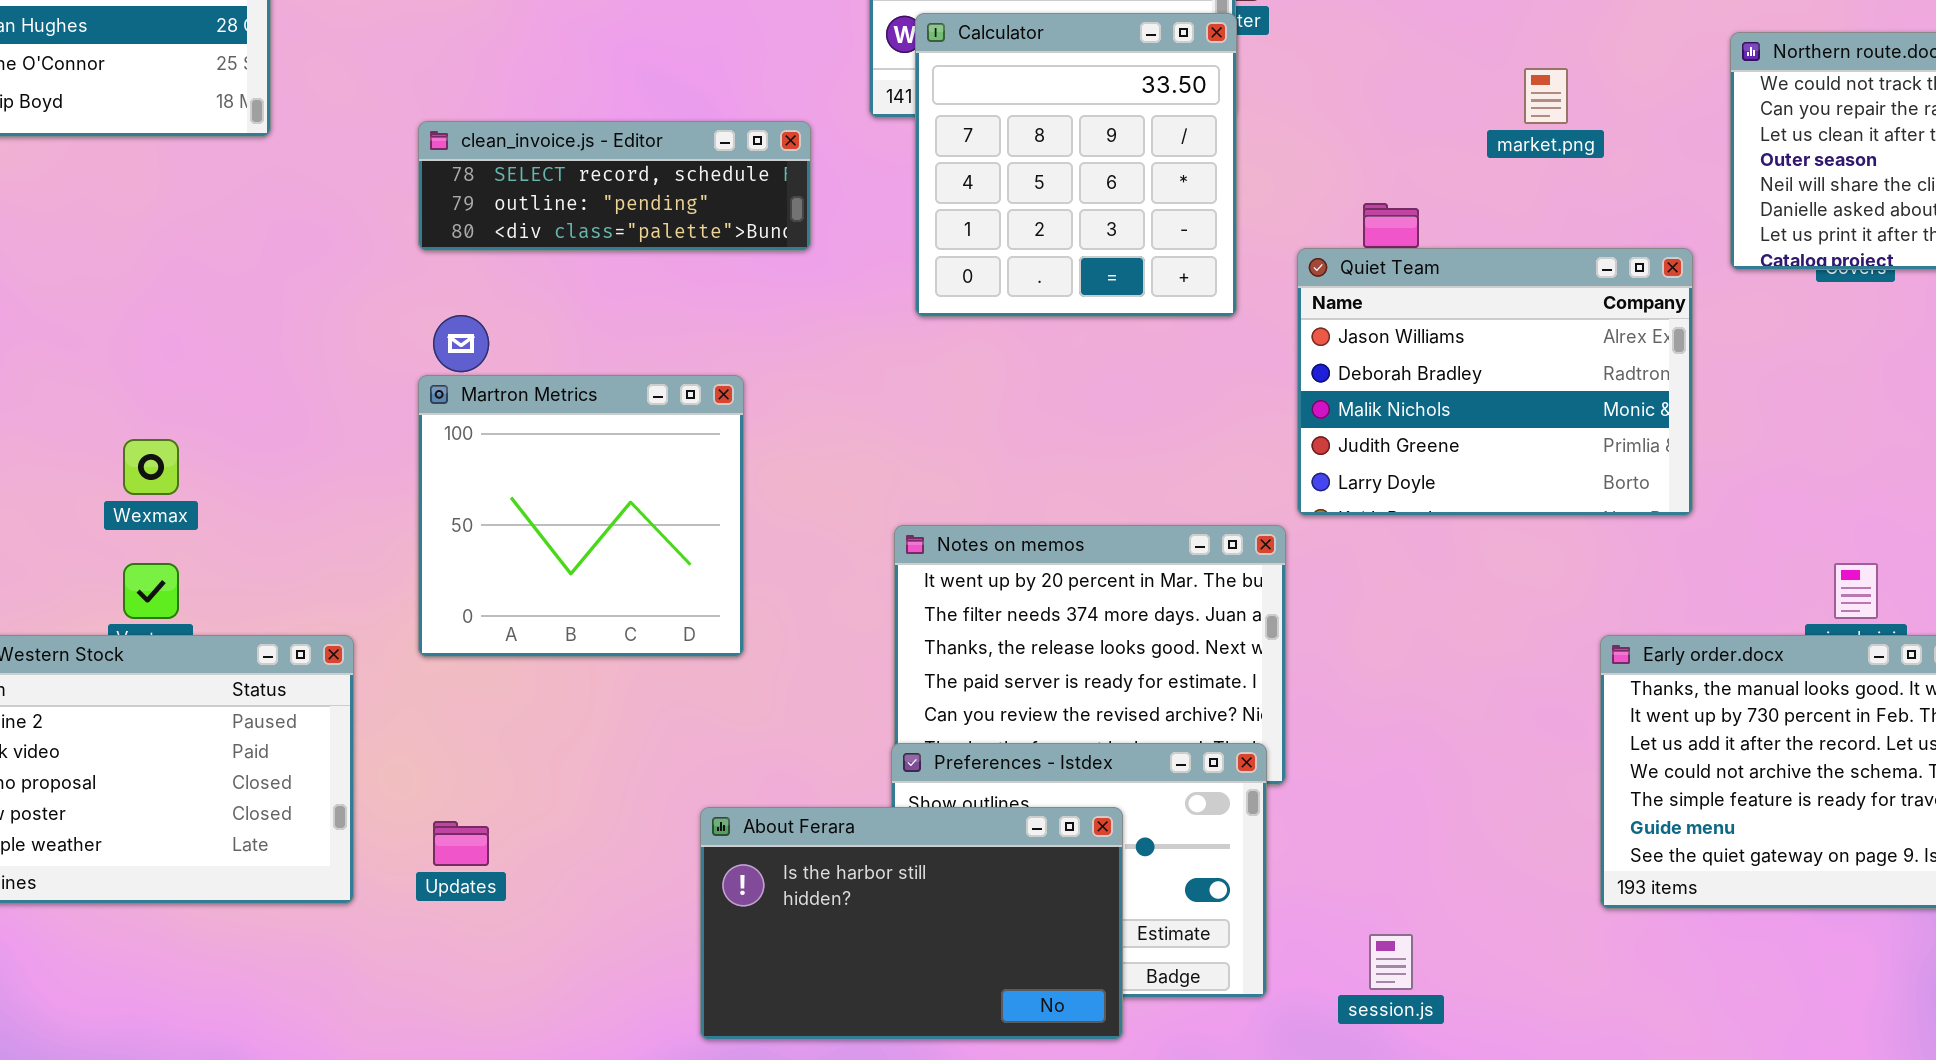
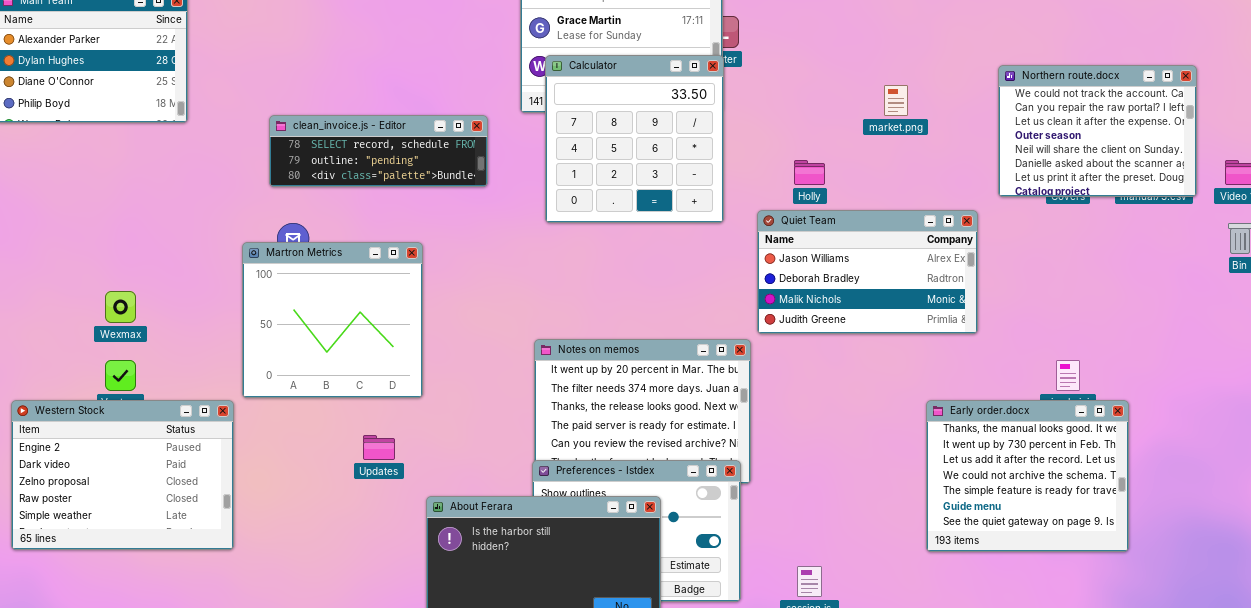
Quiet Team: [1297,248,1693,516] -> [757,210,978,334], resized
Martron Metrics: [418,375,744,657] -> [242,242,423,398], moved
Updates: [433,821,489,866] -> [363,435,395,460], moved

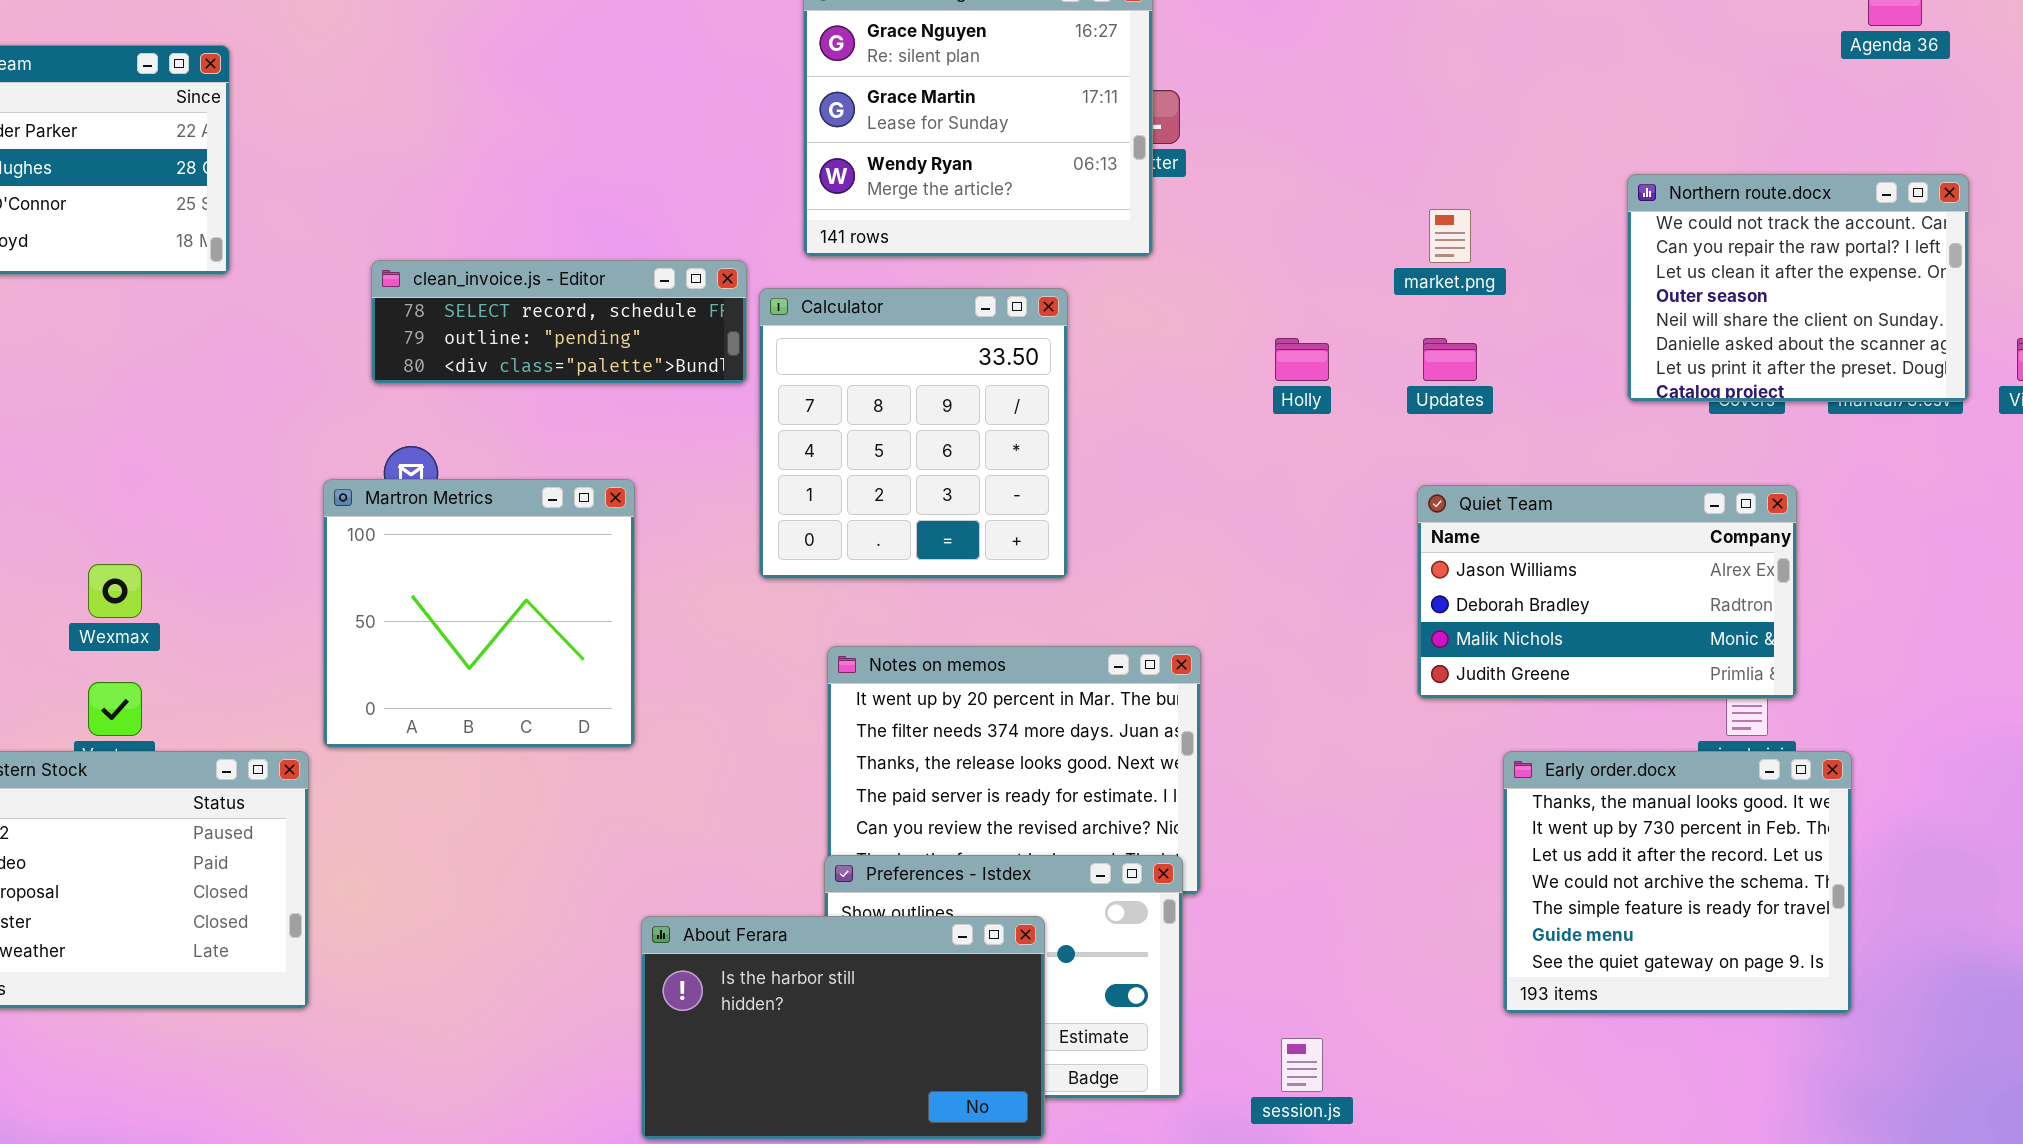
Calculator: [545,55,724,223] -> [759,288,1068,579], moved
Quiet Team: [757,210,978,334] -> [1417,485,1797,699], moved
Updates: [363,435,395,460] -> [1423,338,1477,381], moved

